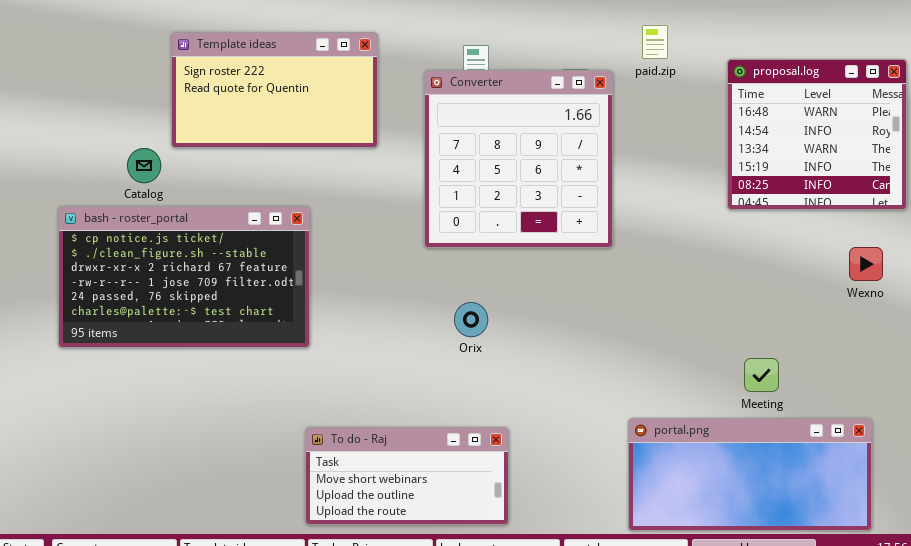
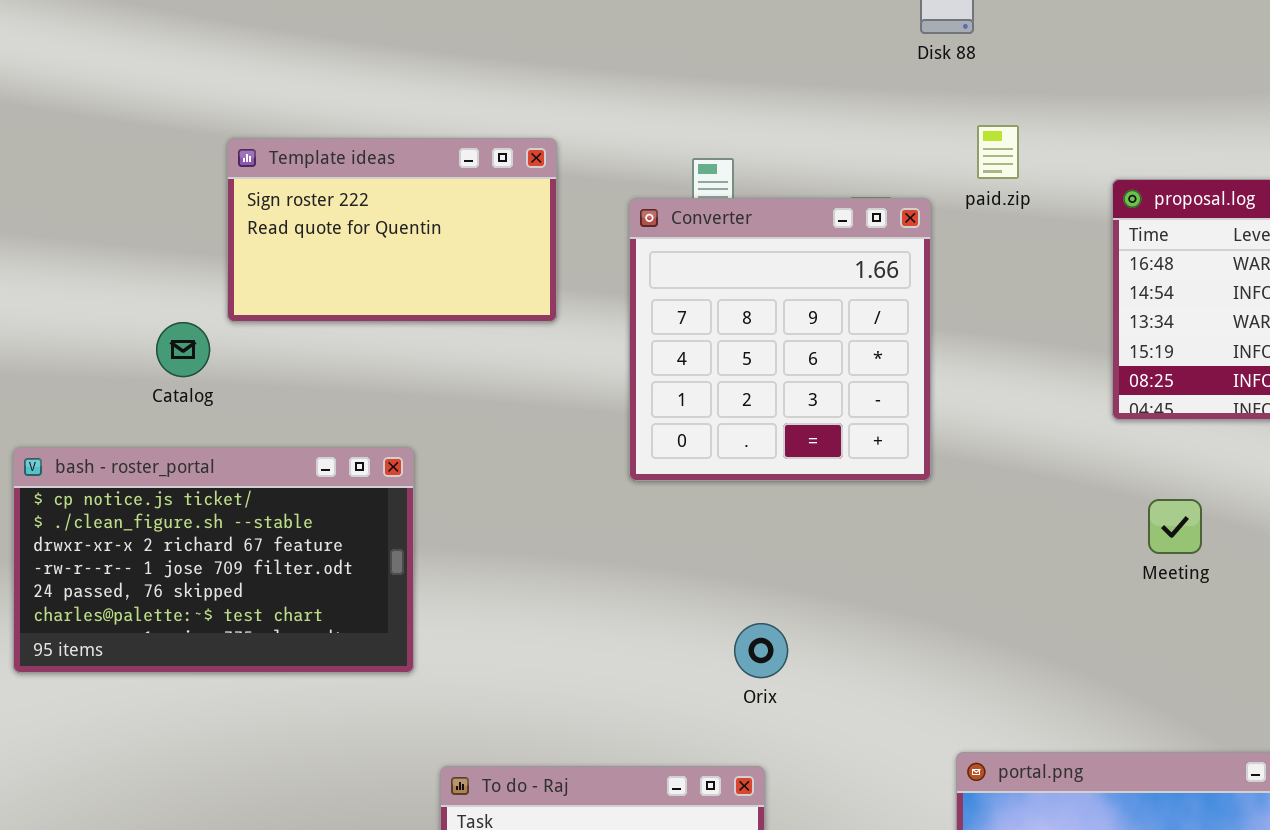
bash - roster_portal: [58,206,310,348] -> [13,447,414,673], moved
Orix: [454,302,488,337] -> [734,623,788,678], moved
Meeting: [744,358,779,392] -> [1148,499,1202,554], moved

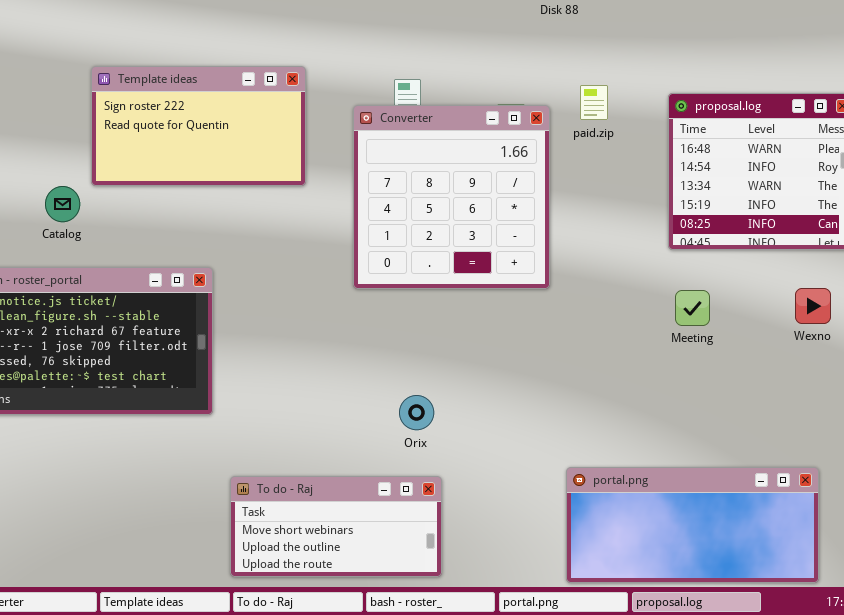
paid.zip: [977,125,1019,179] -> [580,85,608,120], moved
Meeting: [1148,499,1202,554] -> [675,290,710,326], moved
Orix: [734,623,788,678] -> [399,395,434,430], moved

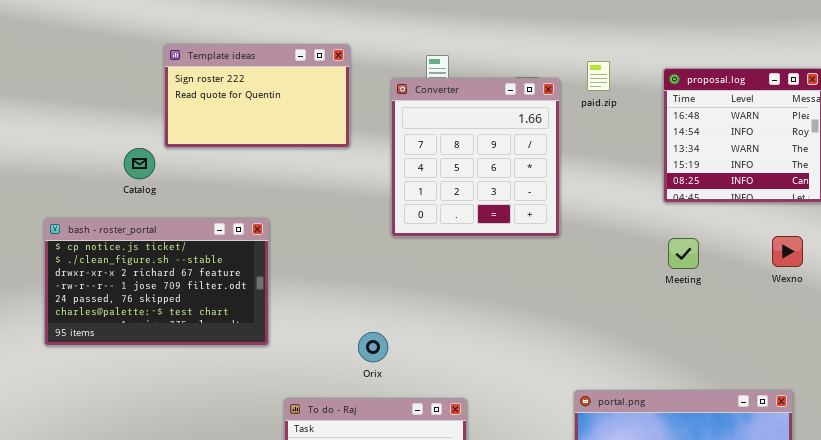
Orix: [399,395,434,430] -> [358,332,388,362], moved

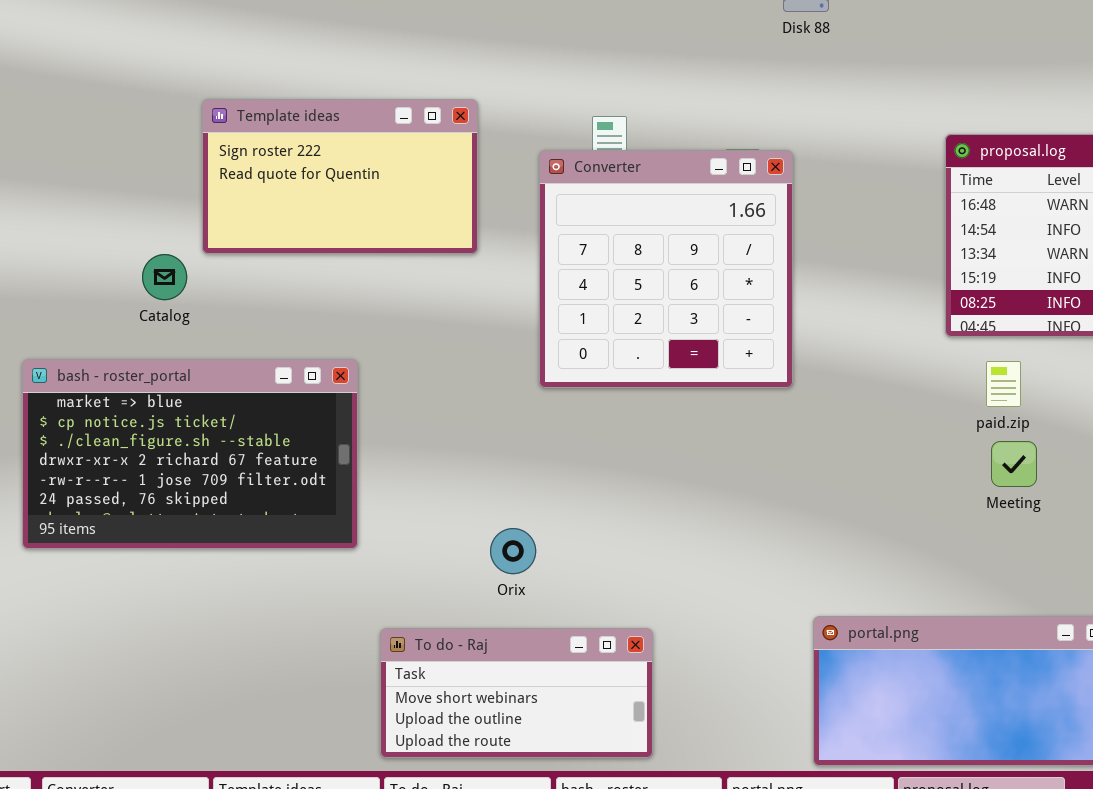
paid.zip: [587,61,610,91] -> [986,361,1021,407], moved
bash - roster_portal: [44,218,269,346] -> [22,359,358,549], scrolled up 1 row
Meeting: [668,238,699,269] -> [991,441,1037,487], moved

